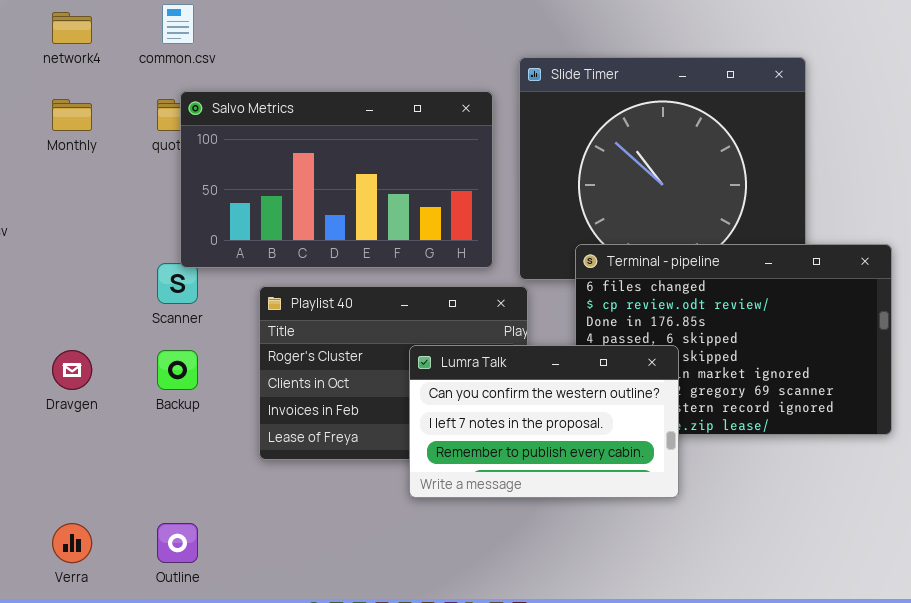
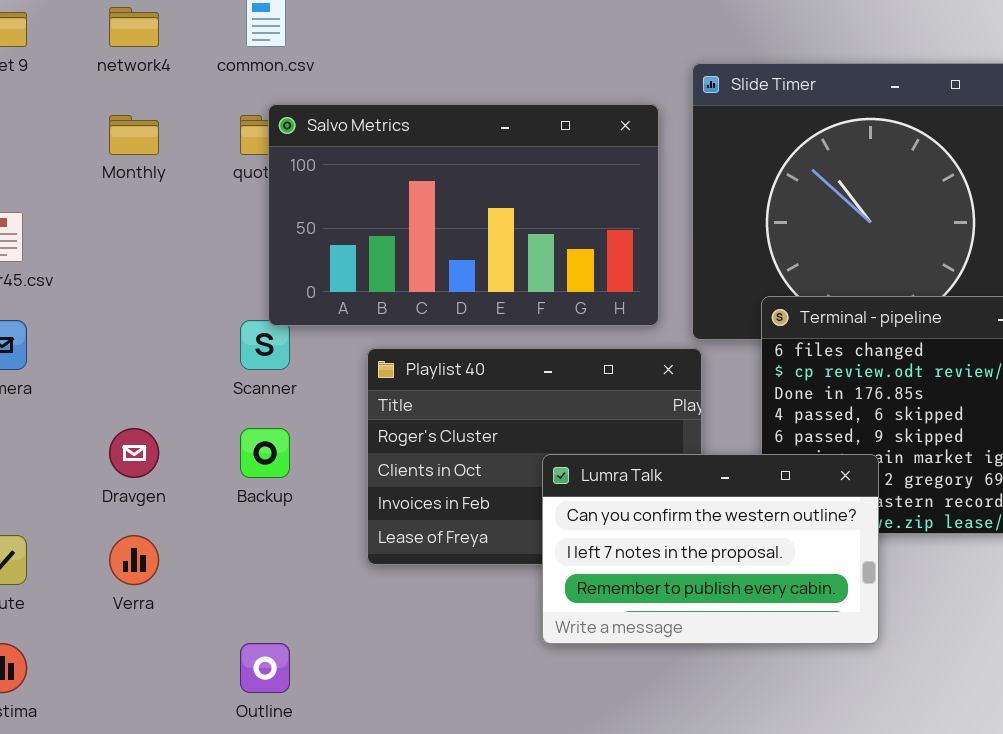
Lumra Talk: [409,345,679,498] -> [542,454,879,644], moved
Verra: [52,523,92,563] -> [109,535,159,585], moved

